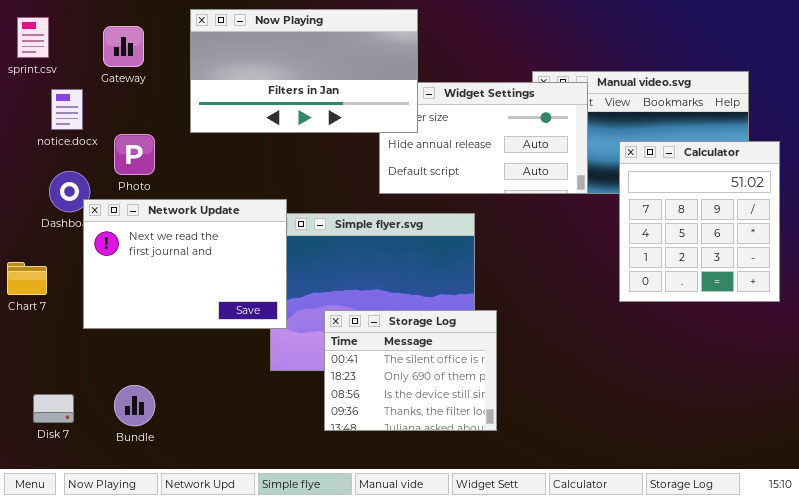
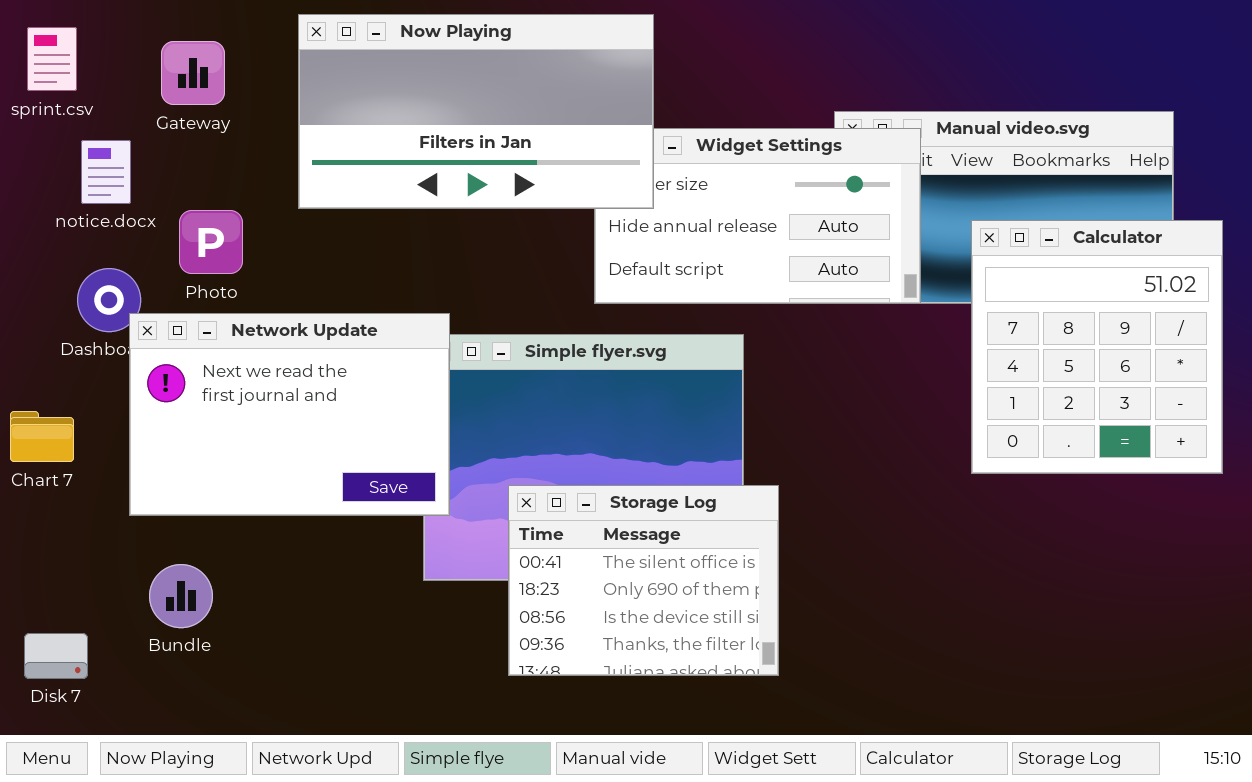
Bundle: [114,385,155,426] -> [149,564,213,628], moved
Disk 7: [33,394,74,423] -> [24,633,88,679], moved

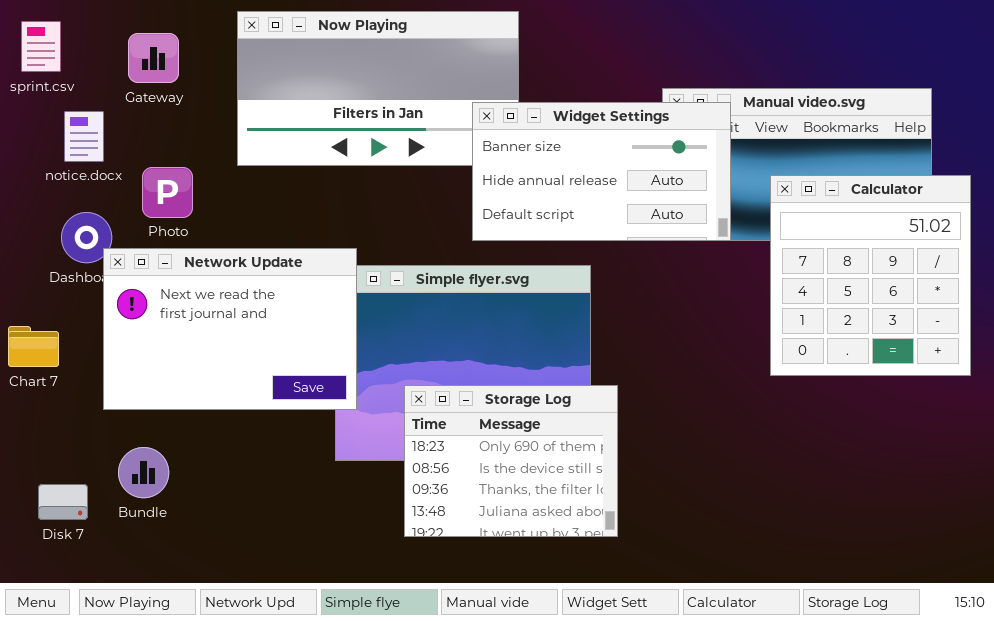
Widget Settings: [594,128,921,304] -> [472,102,731,241], raised
Storage Log: [508,485,779,676] -> [404,385,618,537], scrolled down 1 row
Disk 7: [24,633,88,679] -> [38,484,88,520], moved

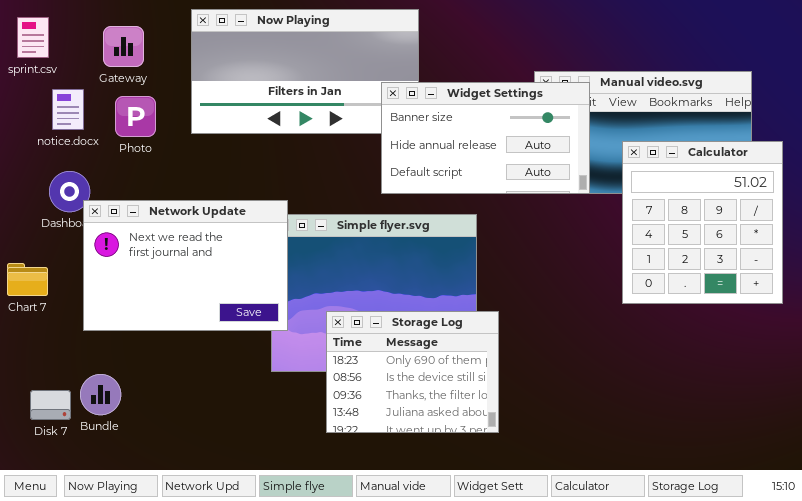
Photo: [142,167,193,218] -> [115,96,156,137], moved
Bundle: [118,447,169,498] -> [80,374,121,415], moved

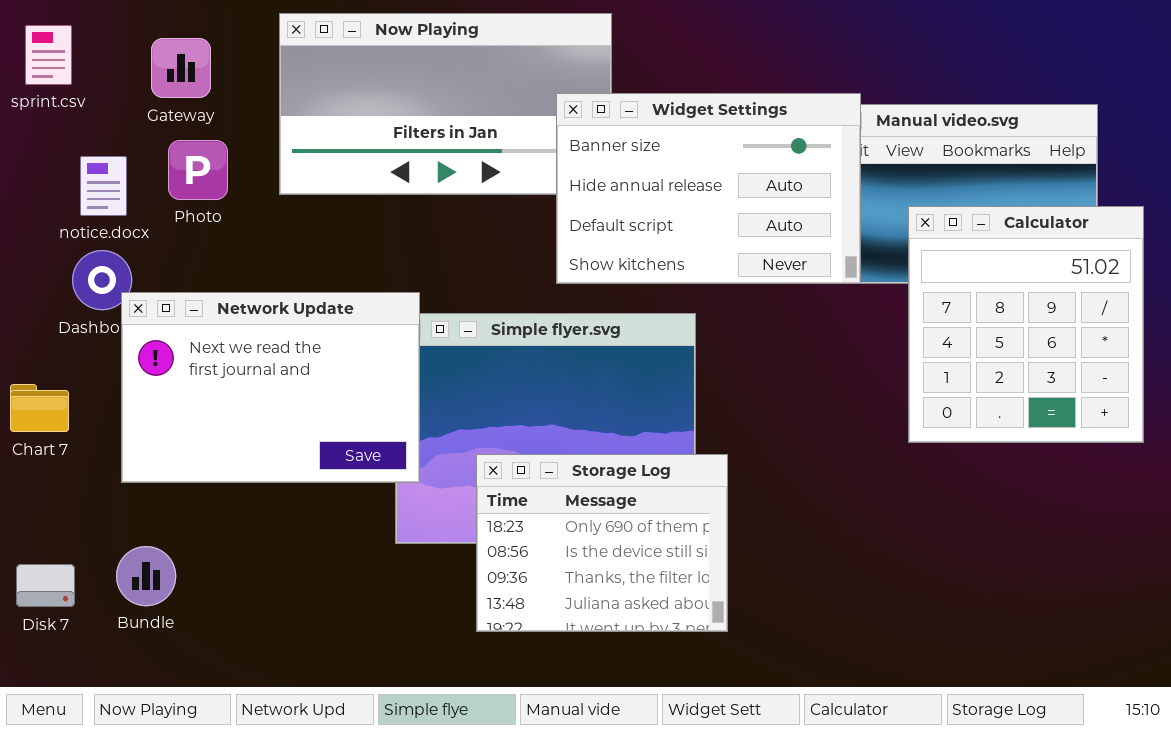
Widget Settings: [381,82,590,194] -> [556,93,861,284], resized
notice.docx: [52,89,84,130] -> [80,156,127,216], moved
Disk 7: [30,390,71,420] -> [16,564,75,607], moved

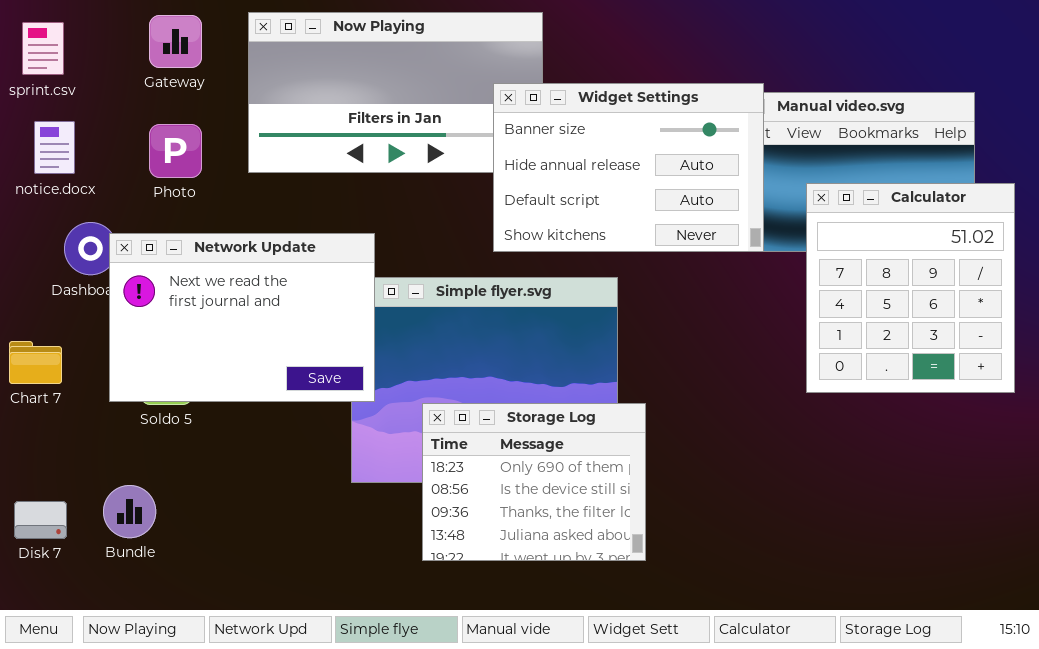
Gateway: [151,38,211,98] -> [149,15,202,68], moved
notice.docx: [80,156,127,216] -> [34,121,75,174], moved
Network Update: [121,292,420,483] -> [109,233,375,402], moved

